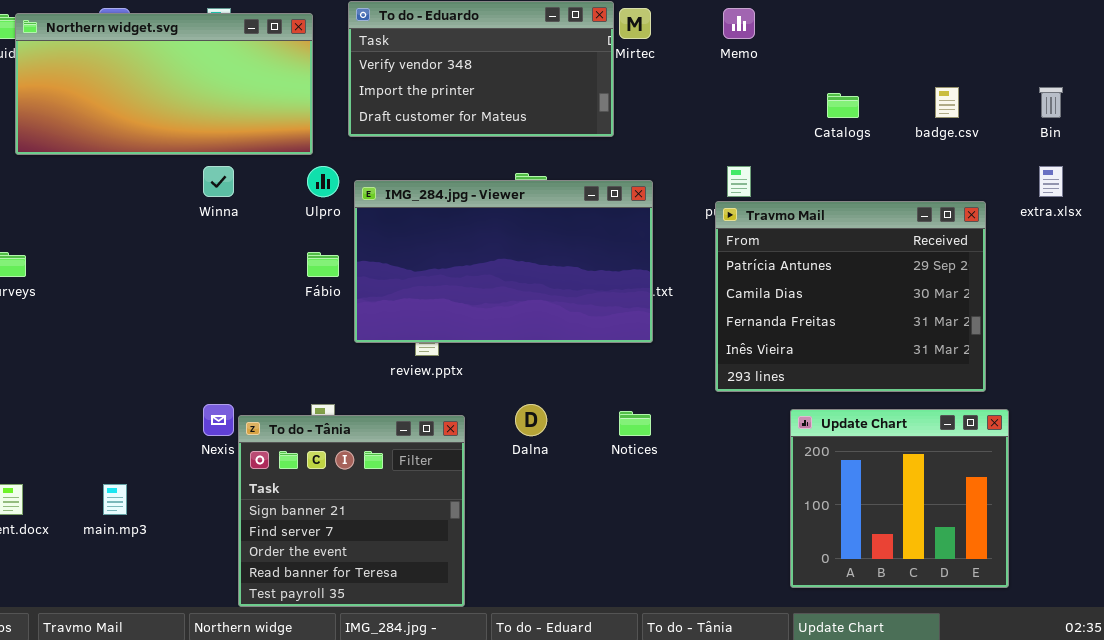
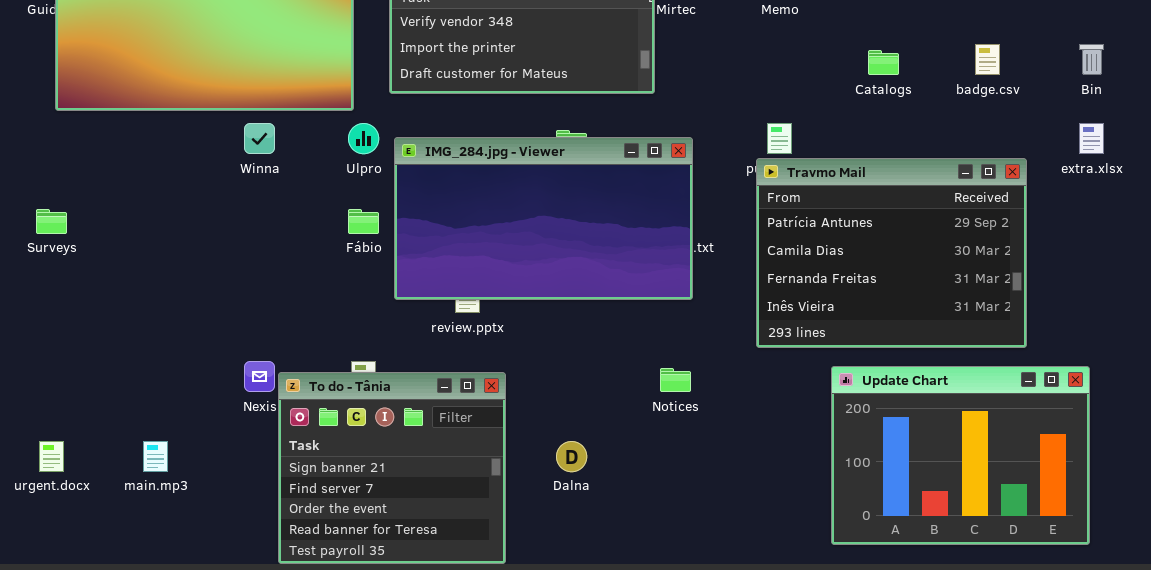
Dalna: [515,404,547,436] -> [556,441,587,472], moved
Update Chart: [790,409,1009,588] -> [831,366,1090,545], resized

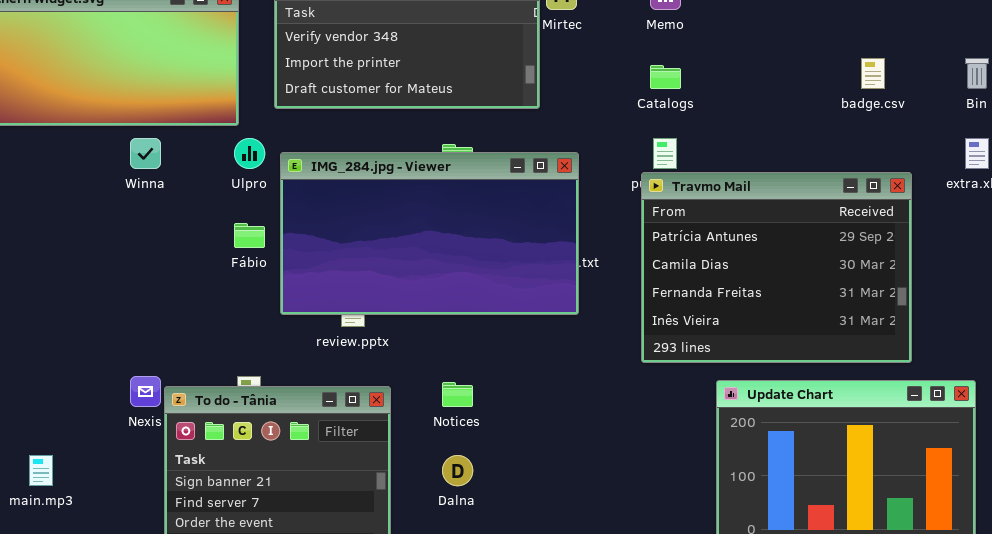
Catalogs: [868,50,899,75] -> [650,65,681,89], moved
Notices: [660,368,691,392] -> [442,382,473,407], moved

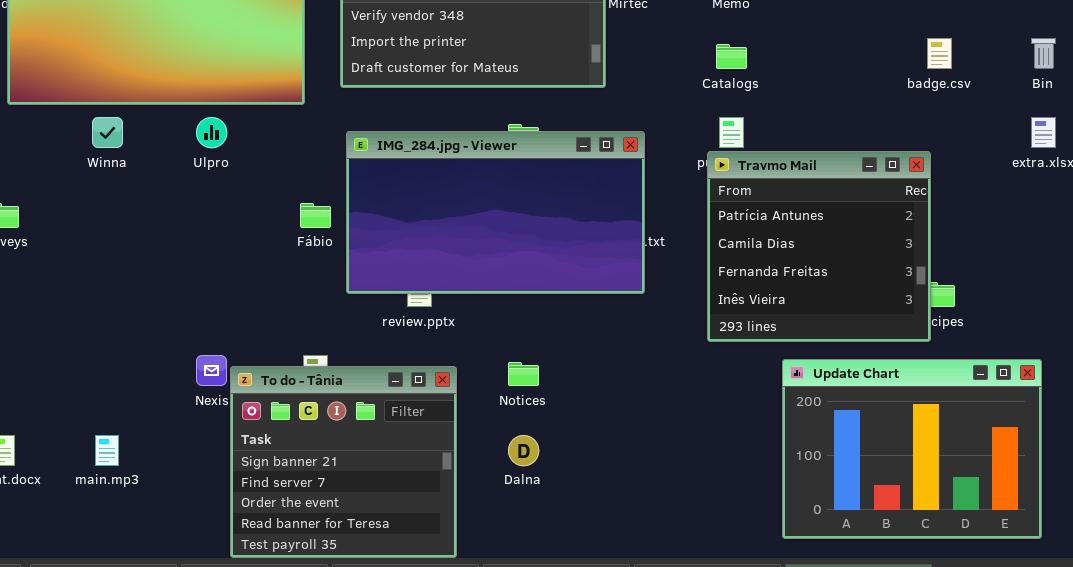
Winna: [130,138,161,169] -> [92,117,123,148], moved
Ulpro: [234,138,265,169] -> [196,117,227,148], moved
Travmo Mail: [641,172,912,363] -> [707,151,931,342], resized

